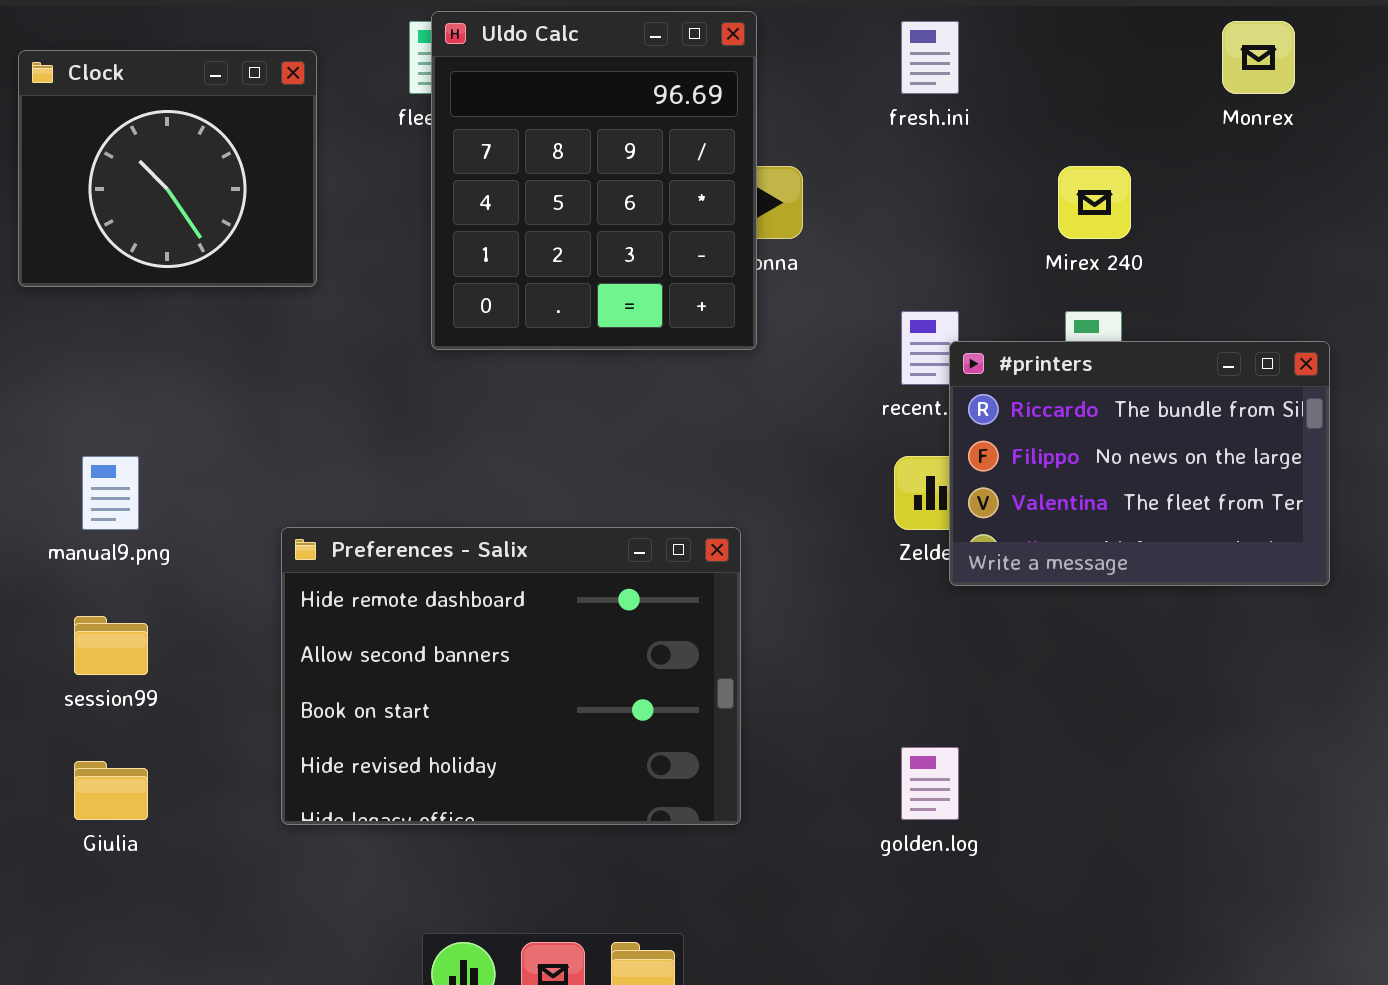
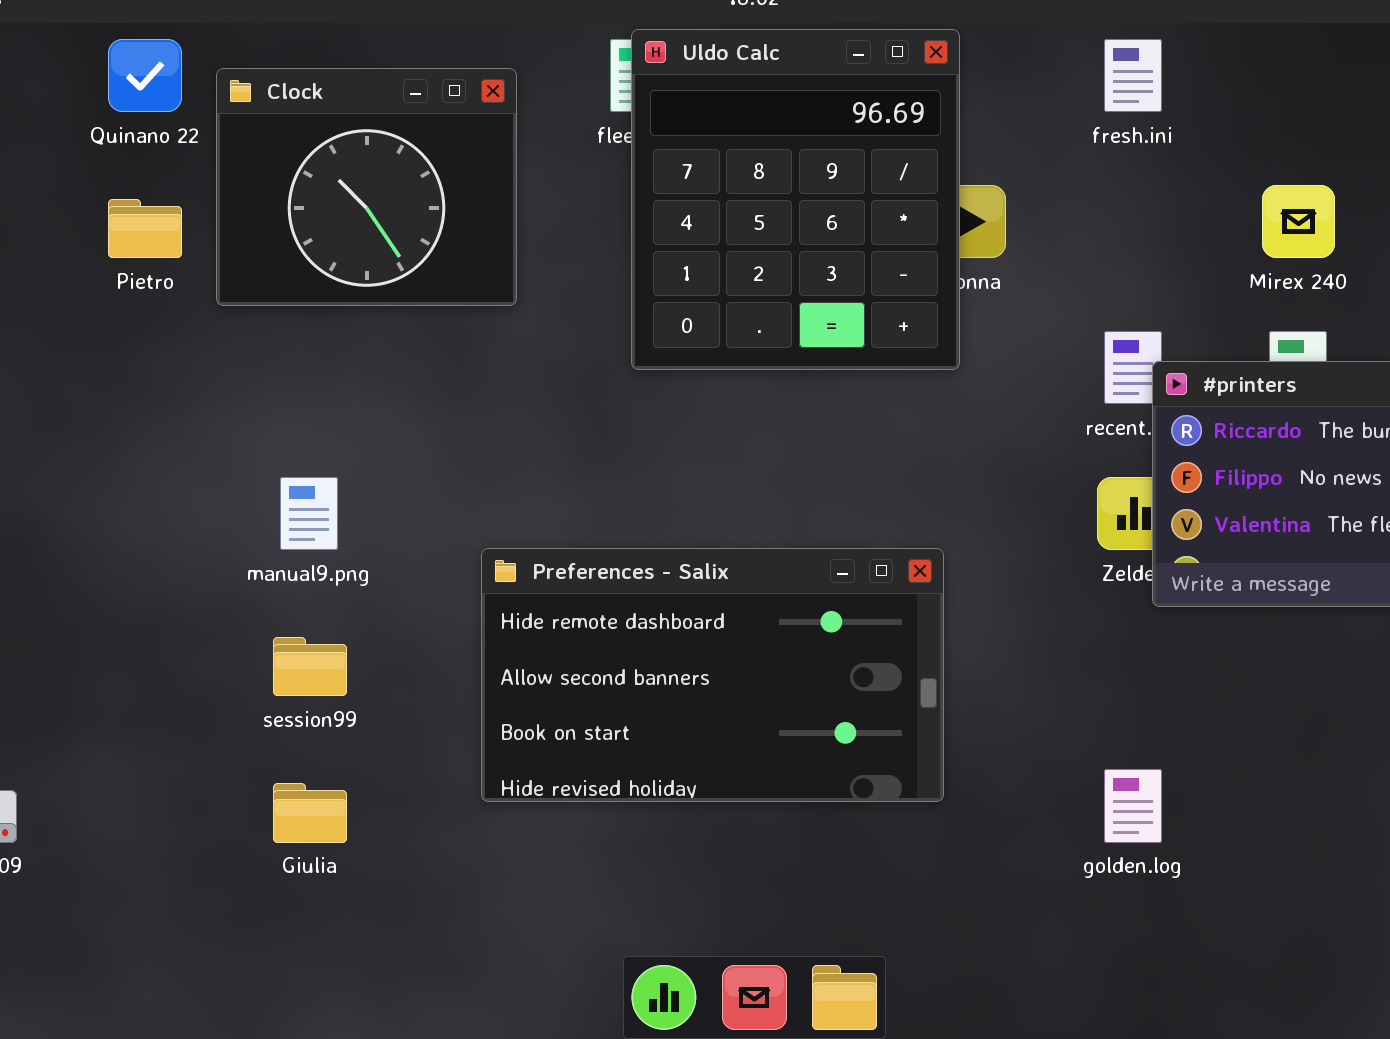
Preferences - Salix: [281,527,741,825] -> [481,548,944,802], resized

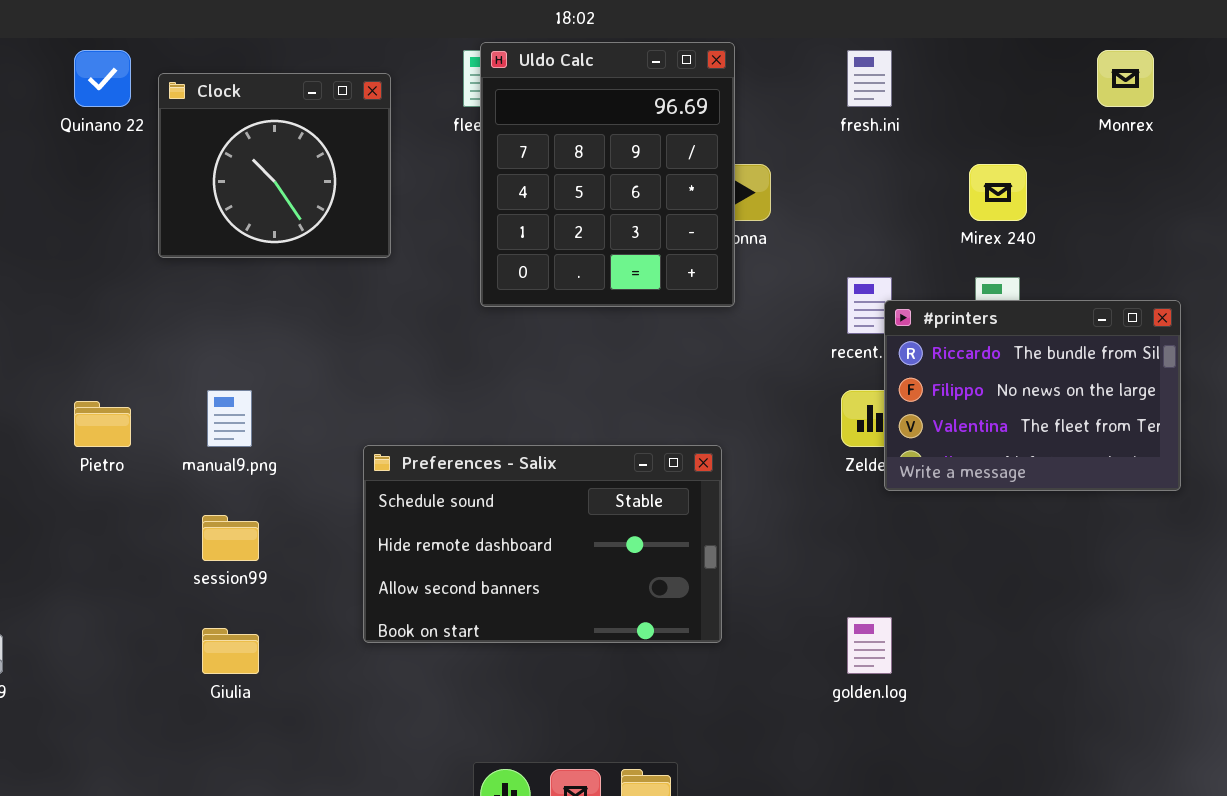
Pietro: [108,199,182,258] -> [74,401,131,447], moved
Preferences - Salix: [481,548,944,802] -> [363,445,722,643], scrolled up 1 row

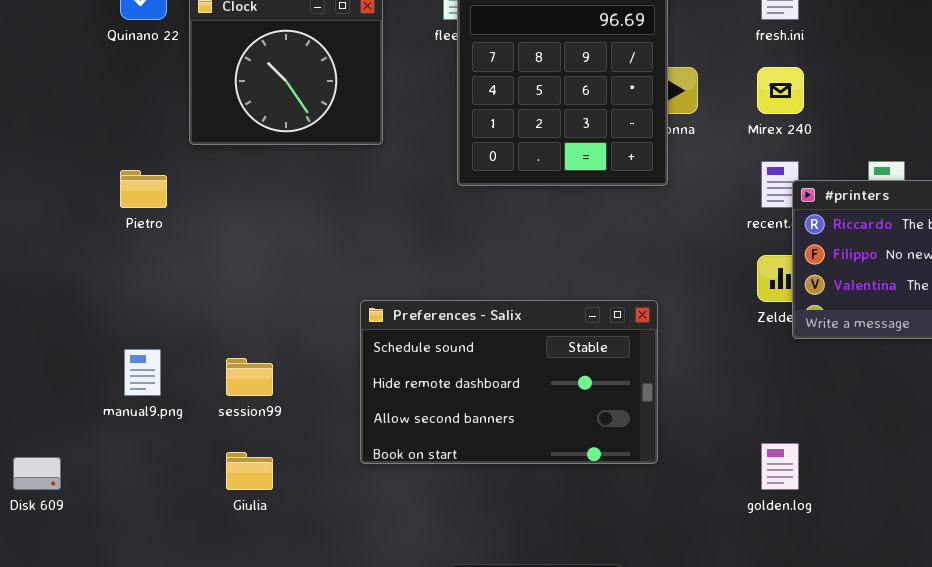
Mirex 240: [969,164,1027,221] -> [757,67,804,114], moved
manual9.png: [207,390,252,447] -> [124,349,161,396], moved
Pietro: [74,401,131,447] -> [120,170,167,208], moved

